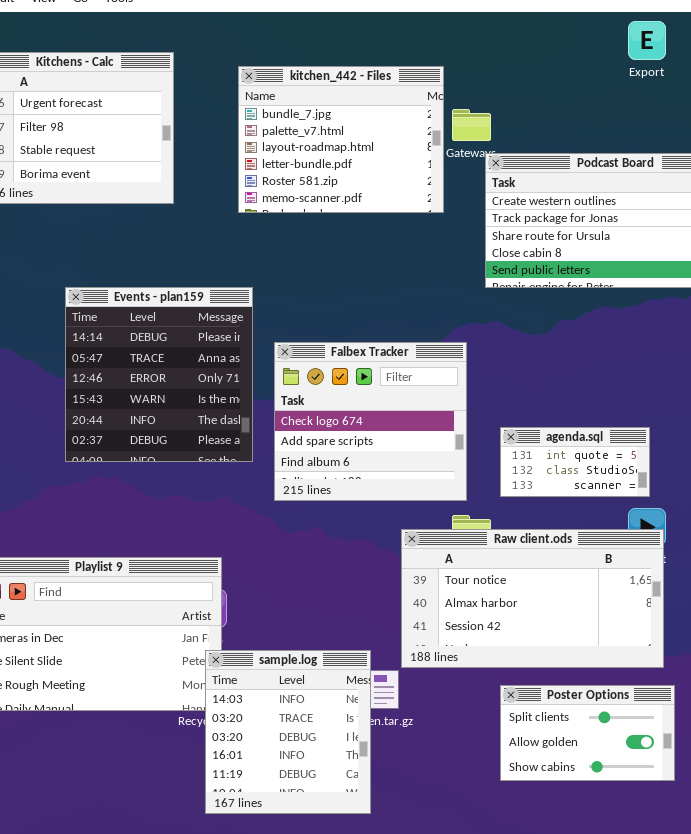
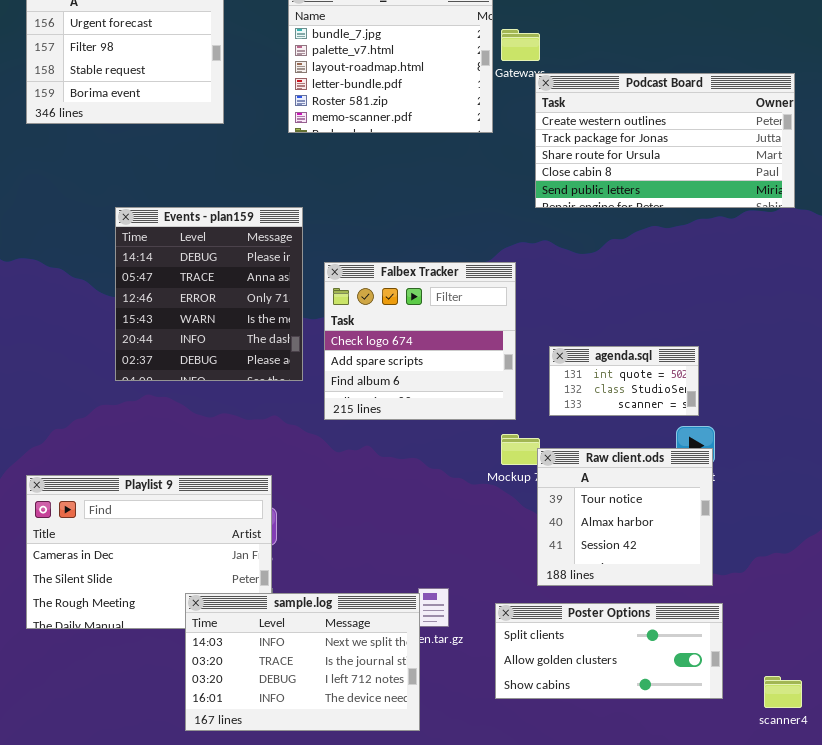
Raw client.ods: [401,529,664,668] -> [537,448,713,586], resized
sample.log: [205,650,371,814] -> [185,593,420,731], resized
Poster Options: [500,685,675,781] -> [495,603,723,699], resized

